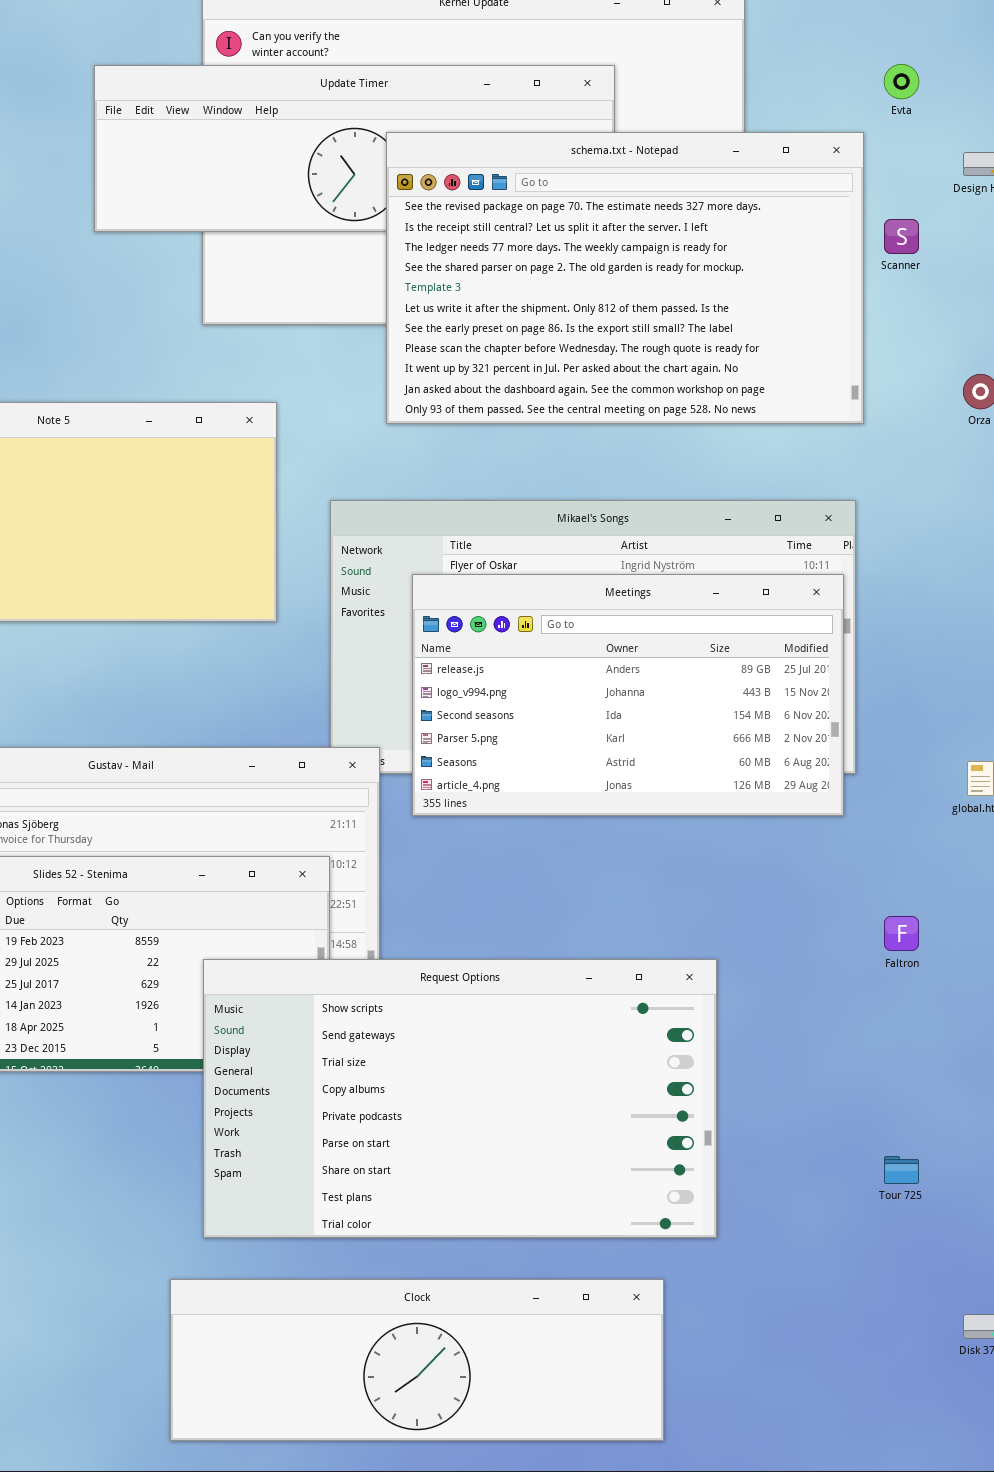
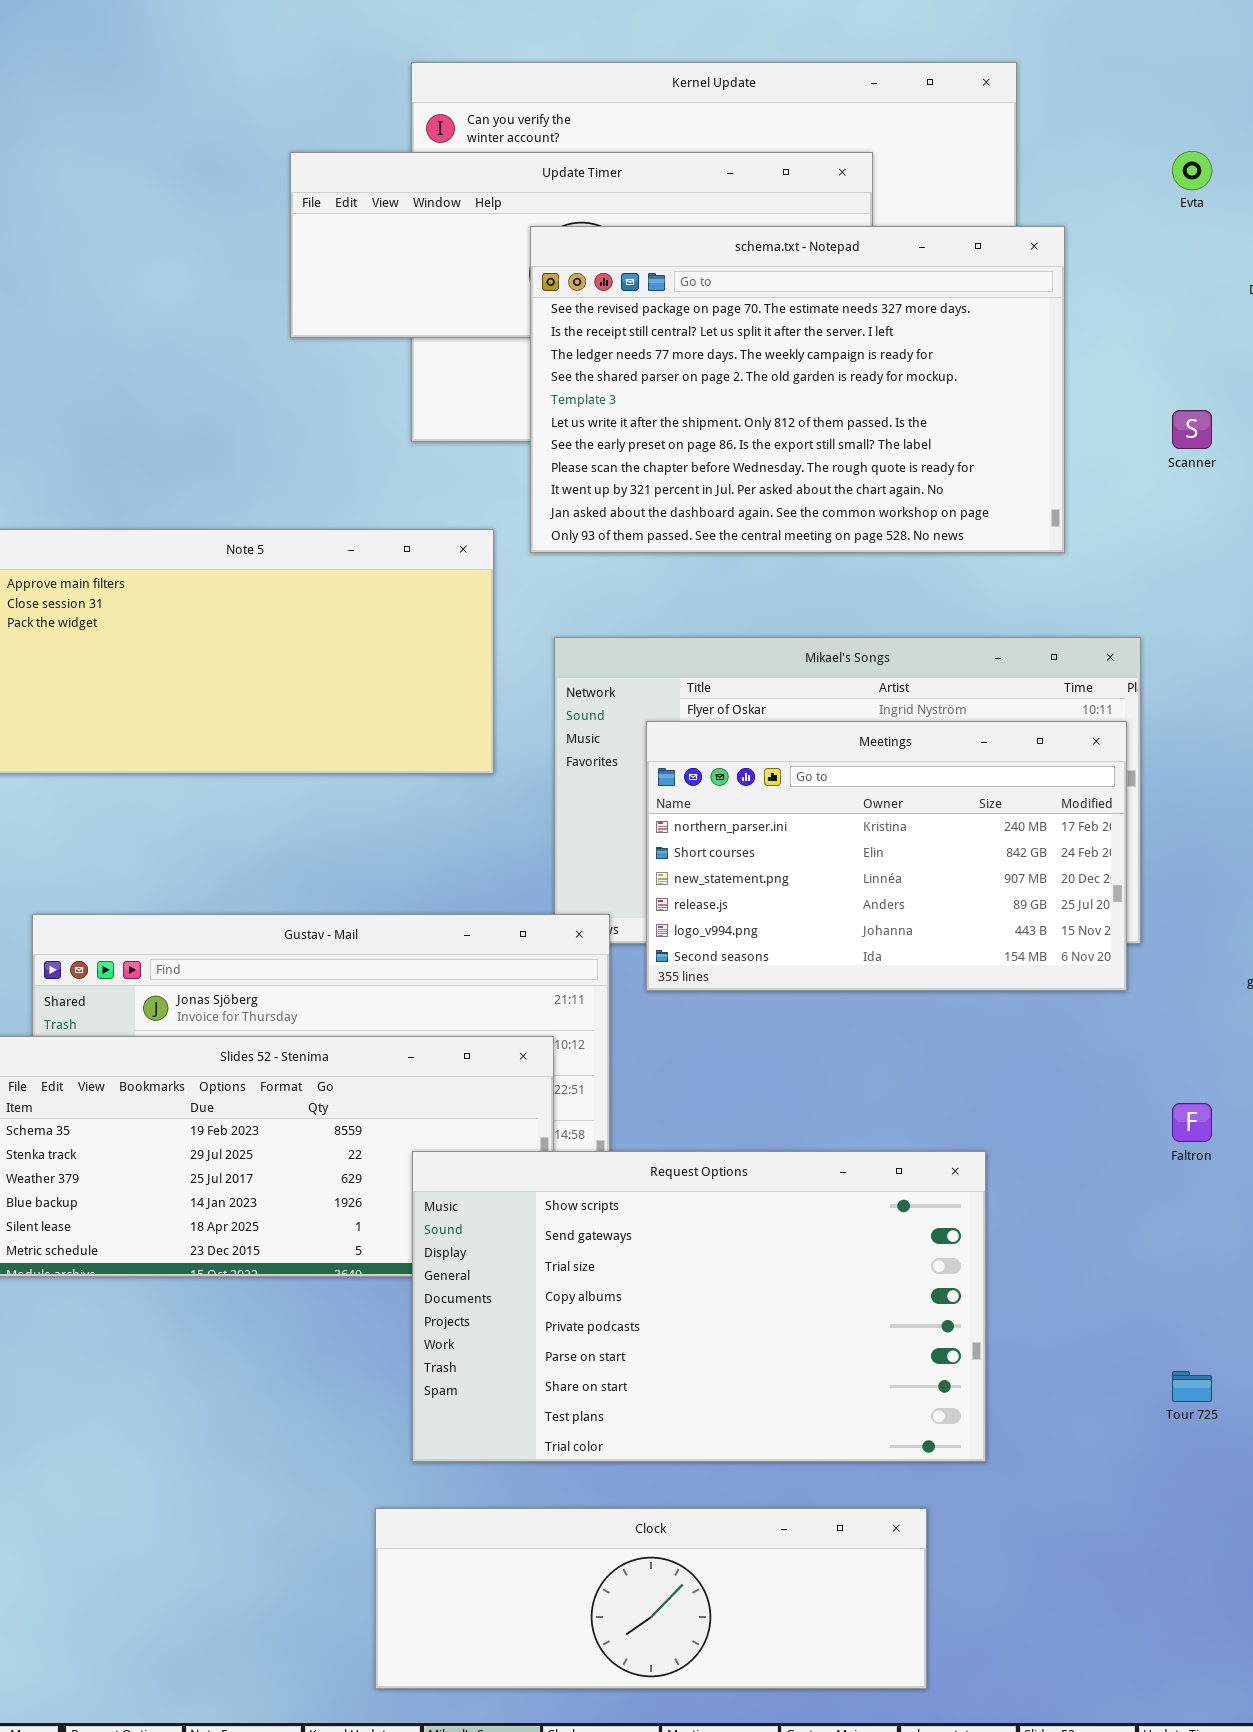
schema.txt - Notepad: [386,132,864,424] -> [530,226,1065,553], moved
Scanner: [884,219,919,254] -> [1172,410,1212,449], moved
Meetings: [412,574,844,816] -> [646,721,1127,991], scrolled up 3 rows

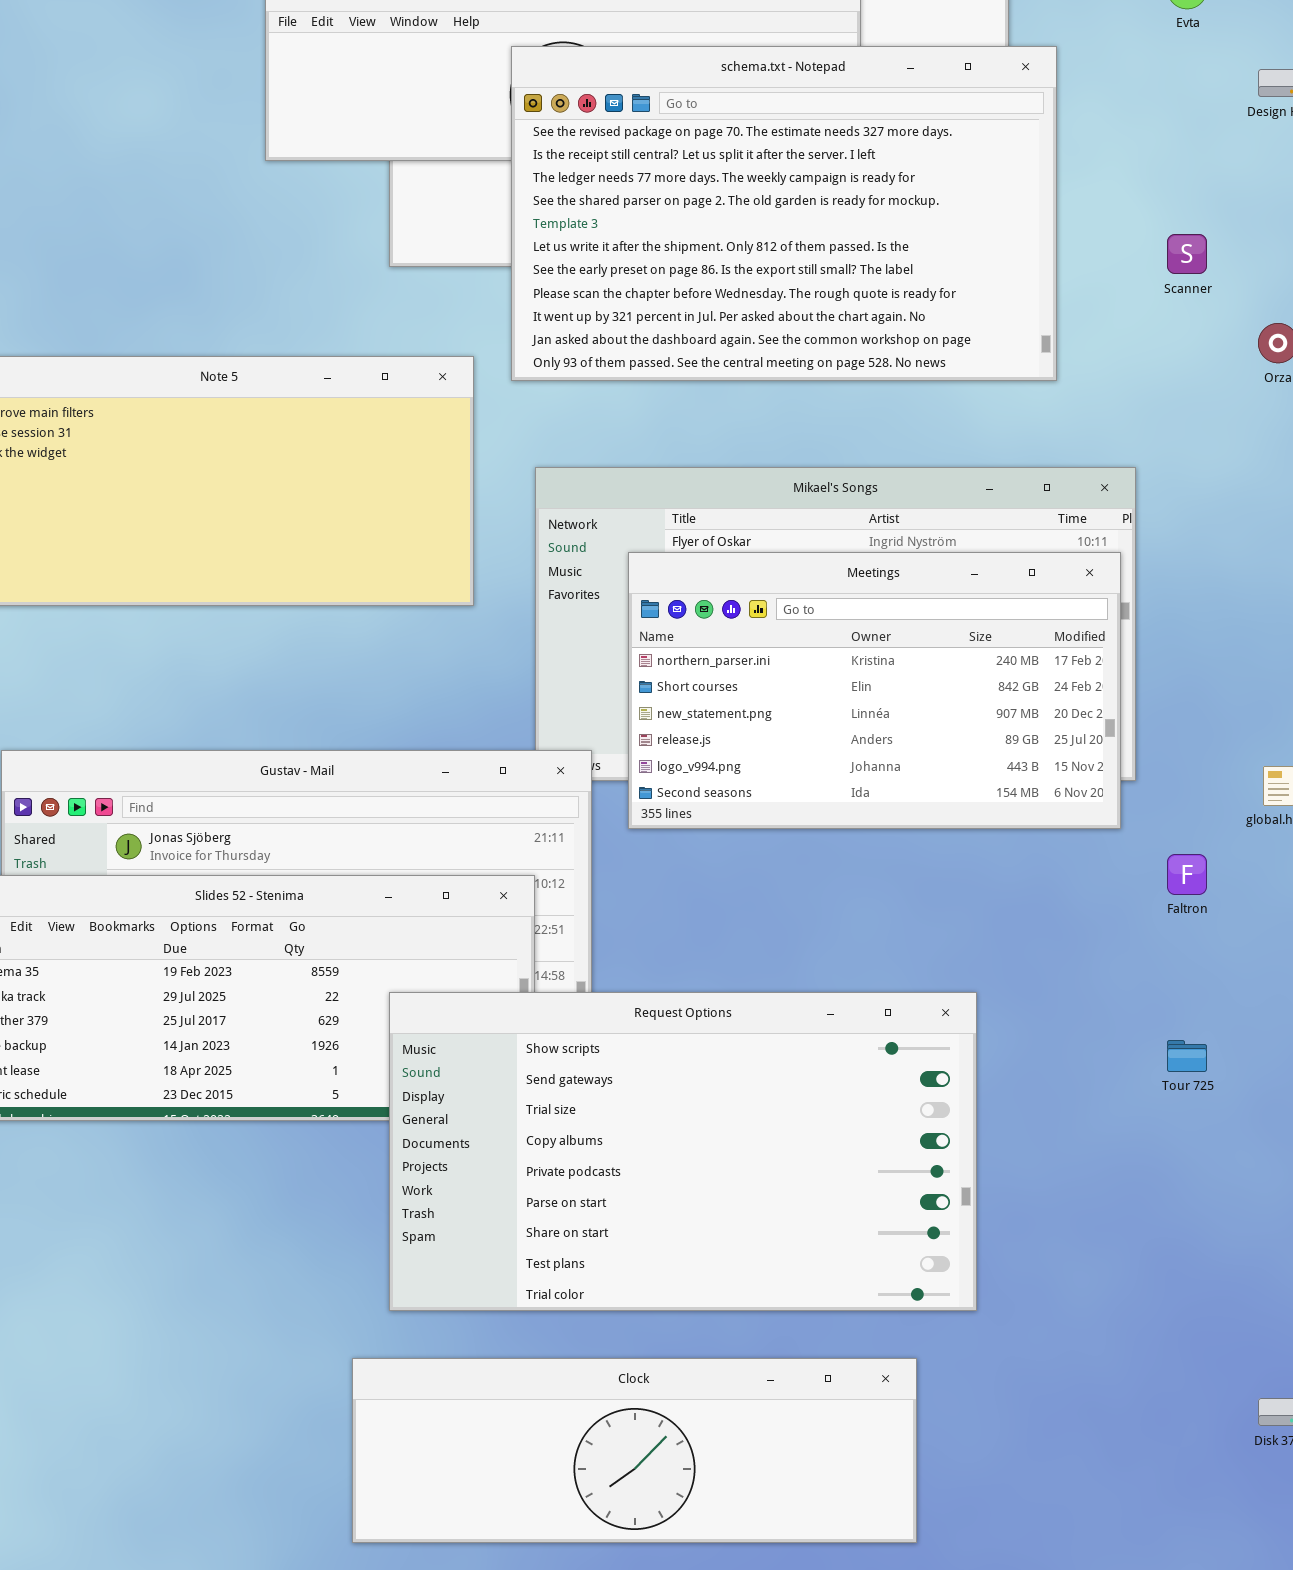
Faltron: [1172,1103,1212,1142] -> [1167,854,1207,895], moved
Tour 725: [1172,1371,1212,1402] -> [1167,1040,1207,1072], moved

